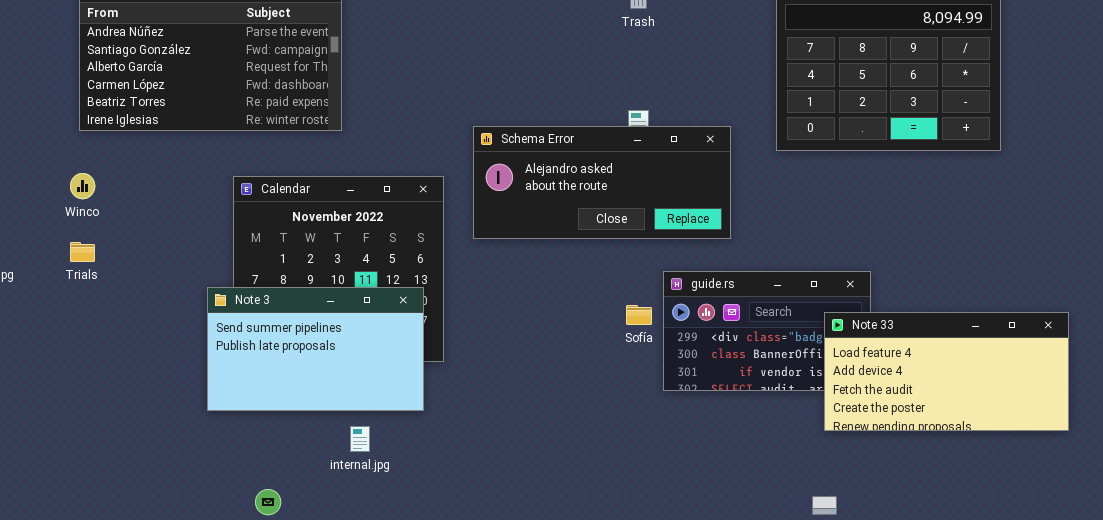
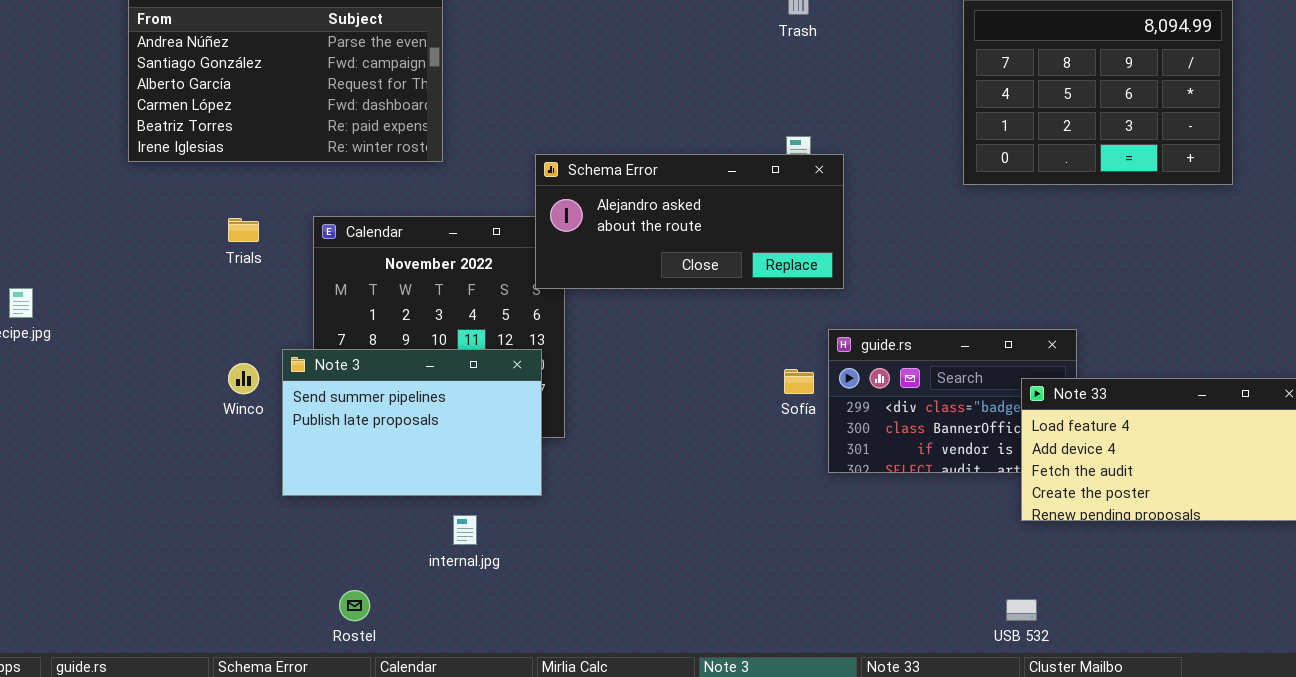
Schema Error: [473,126,731,239] -> [535,154,844,289], moved
Winco: [70,173,95,199] -> [228,363,259,394], moved
Trials: [70,242,95,262] -> [228,218,259,242], moved

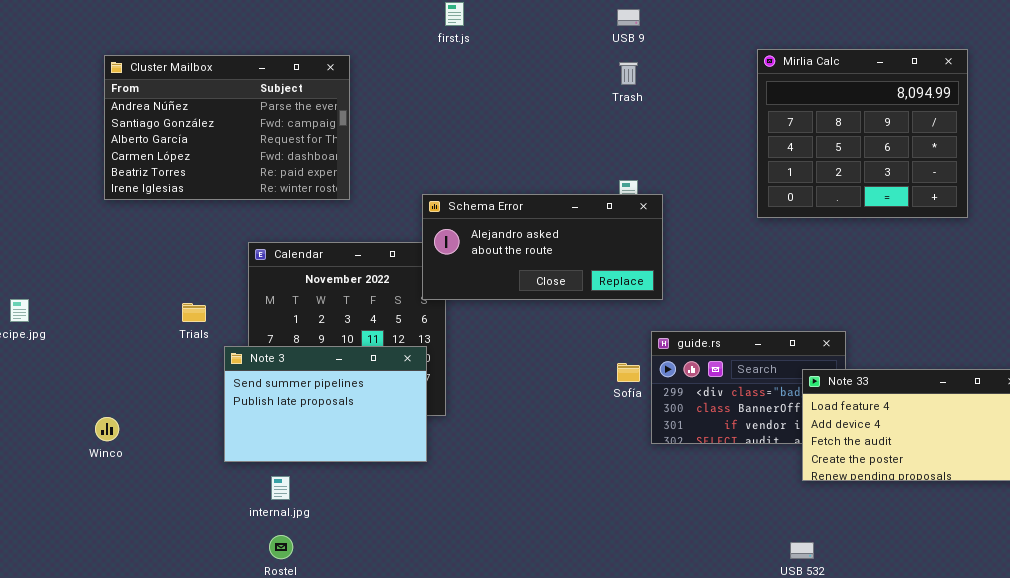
Trials: [228,218,259,242] -> [182,303,206,322], moved
Winco: [228,363,259,394] -> [95,417,119,441], moved
internal.jpg: [453,515,477,545] -> [271,476,290,500], moved

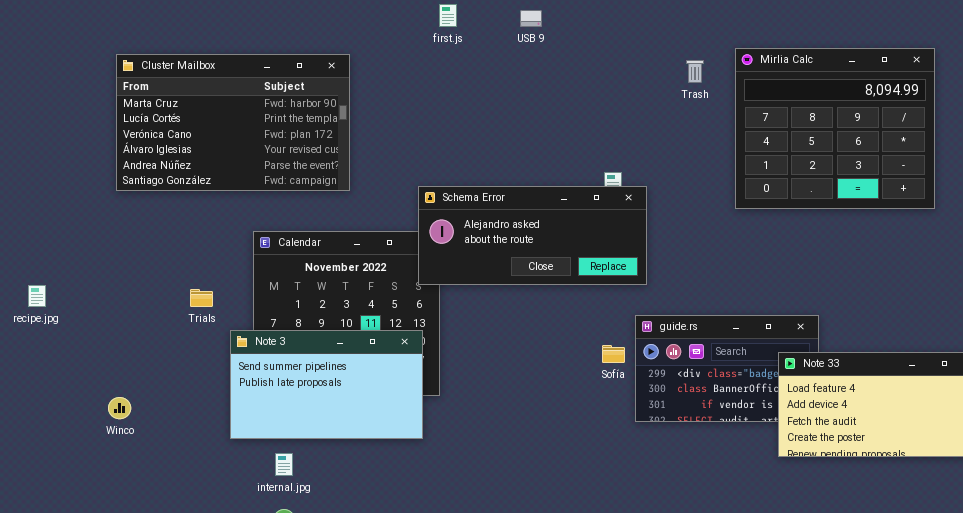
USB 9: [617,9,640,26] -> [520,10,542,27], moved
Cluster Mailbox: [104,55,350,200] -> [116,54,350,191], scrolled up 4 rows
Trash: [619,62,638,85] -> [686,60,704,83], moved

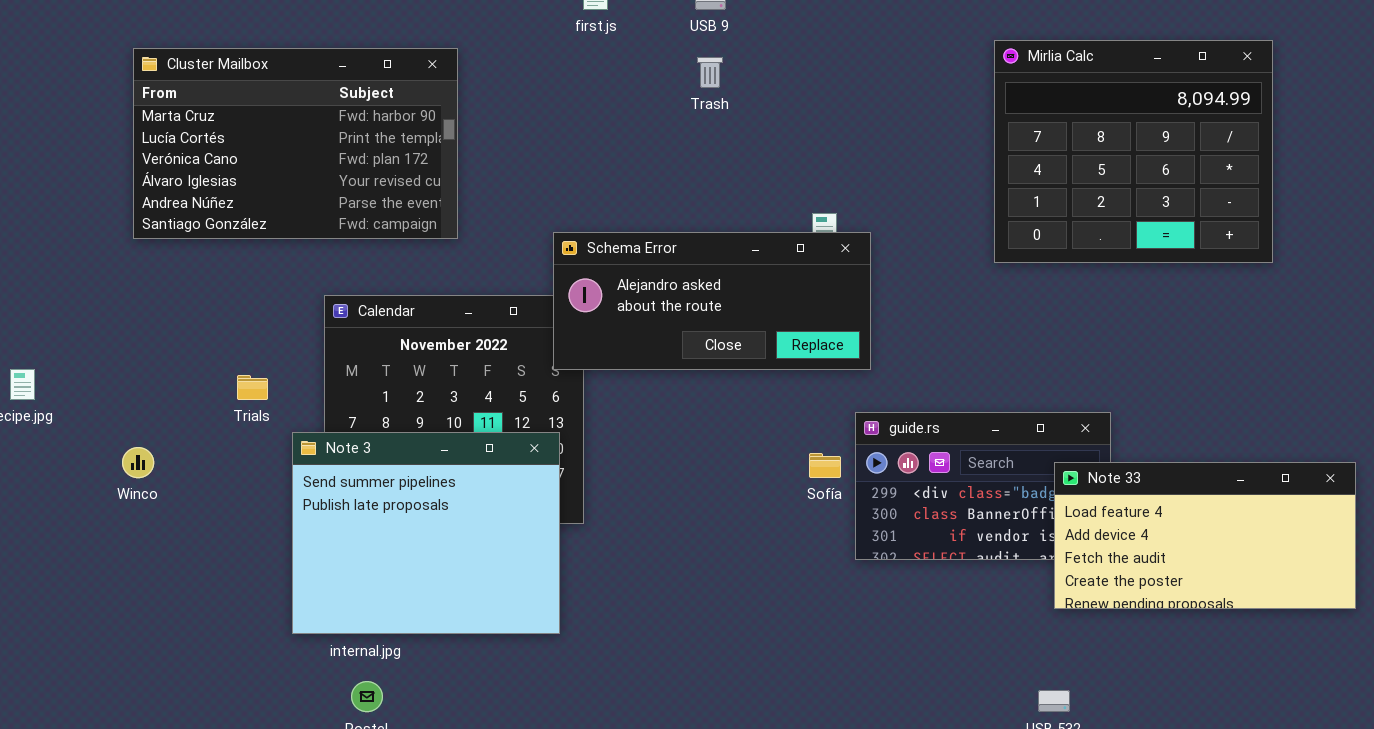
Trash: [686,60,704,83] -> [697,57,723,88], moved
Note 3: [230,330,423,439] -> [292,432,560,634], resized
Winco: [108,397,131,419] -> [122,447,154,478], moved

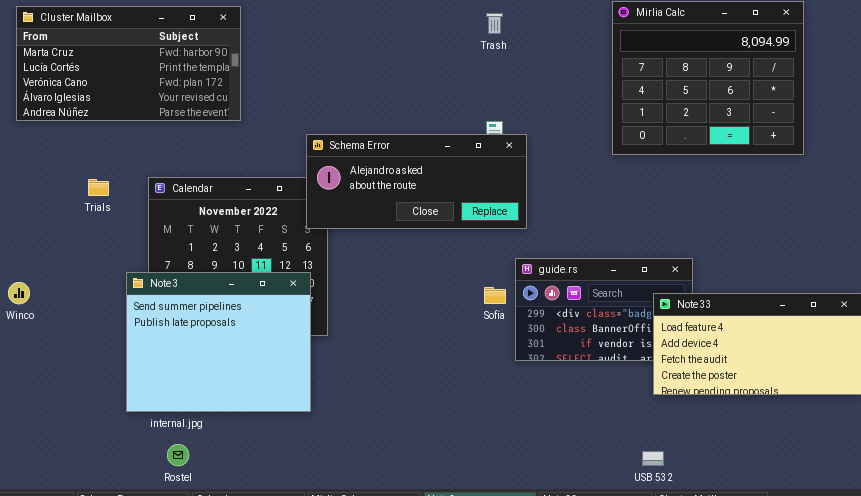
Cluster Mailbox: [133,48,458,239] -> [16,6,241,121], resized
Trash: [697,57,723,88] -> [486,13,503,34], moved
Trials: [237,375,268,400] -> [88,179,109,196], moved

